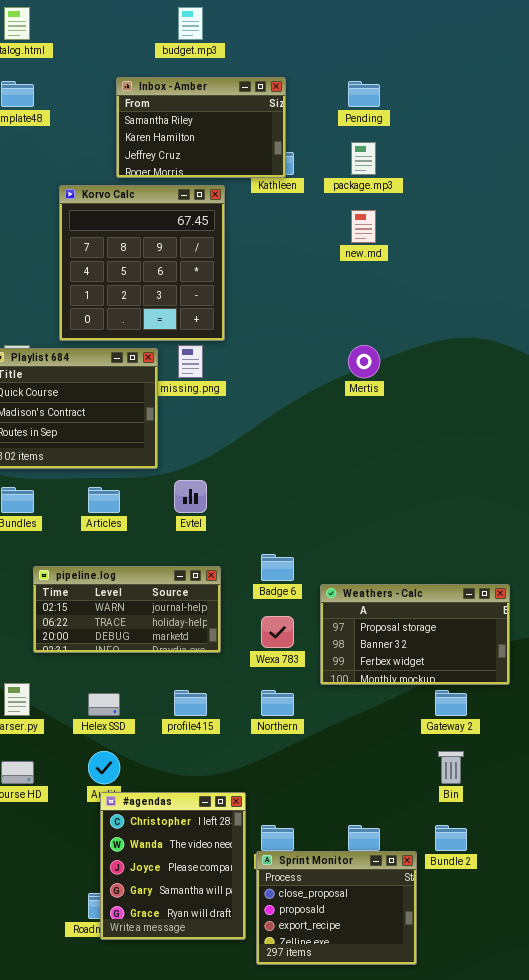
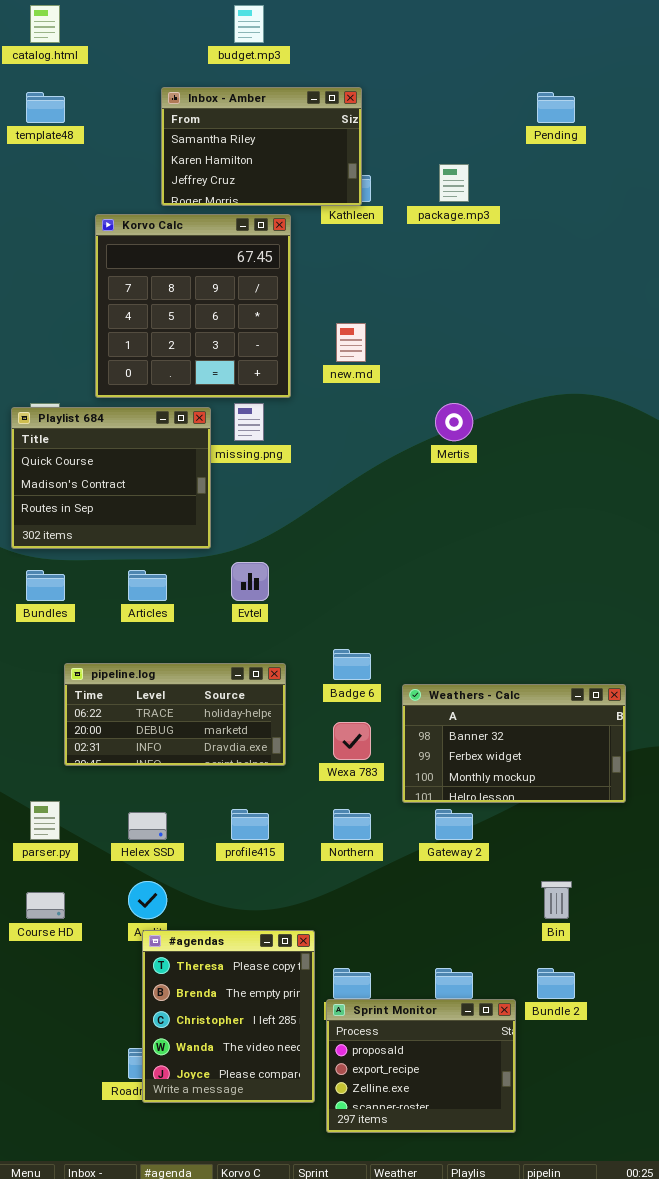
Pending: [348,81,380,107] -> [537,92,575,123], moved
new.md: [351,210,376,243] -> [336,323,366,362], moved
pipeline.log: [33,566,221,653] -> [64,663,286,766], scrolled down 1 row
Weathers - Calc: [320,584,510,685] -> [402,684,626,803], scrolled down 1 row
Gateway 2: [435,690,467,716] -> [435,809,473,840], moved
#agendas: [100,792,246,940] -> [142,930,315,1103], scrolled up 2 rows
Sprint Monitor: [256,851,417,965] -> [326,999,516,1133], scrolled down 1 row

